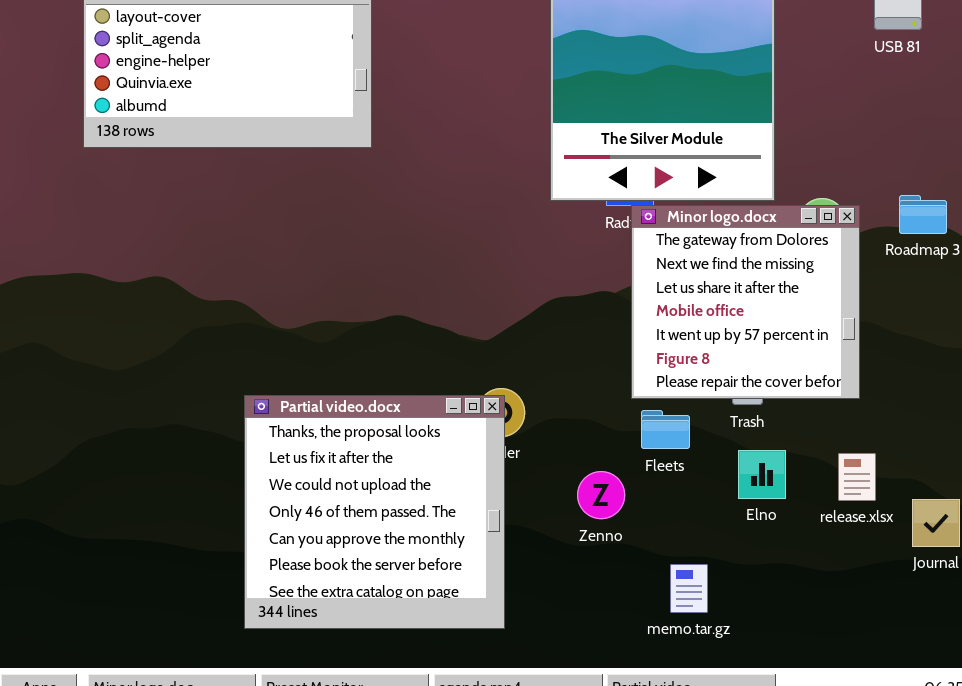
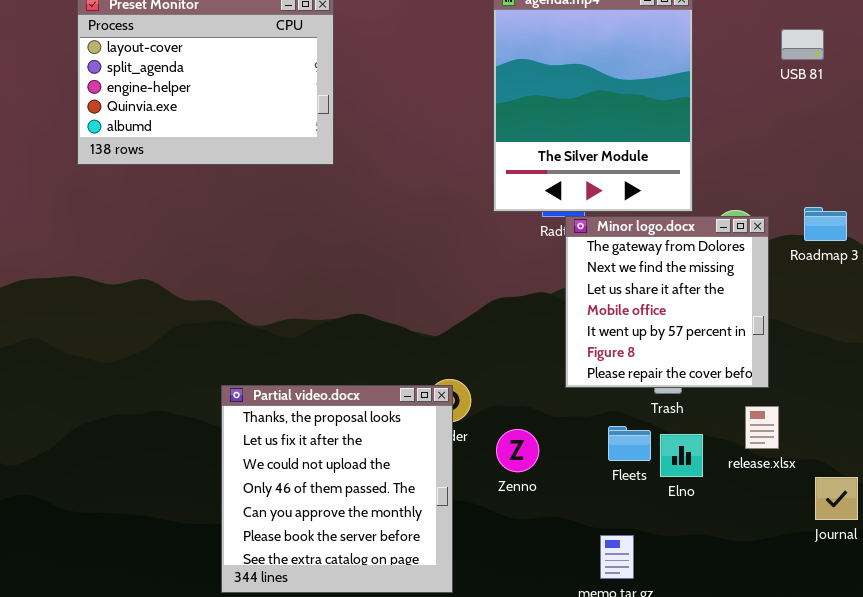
Fleets: [641,410,690,449] -> [608,426,651,461], moved
release.xlsx: [838,453,876,501] -> [745,406,779,449], moved
Zenno: [577,471,625,519] -> [496,429,539,472], moved

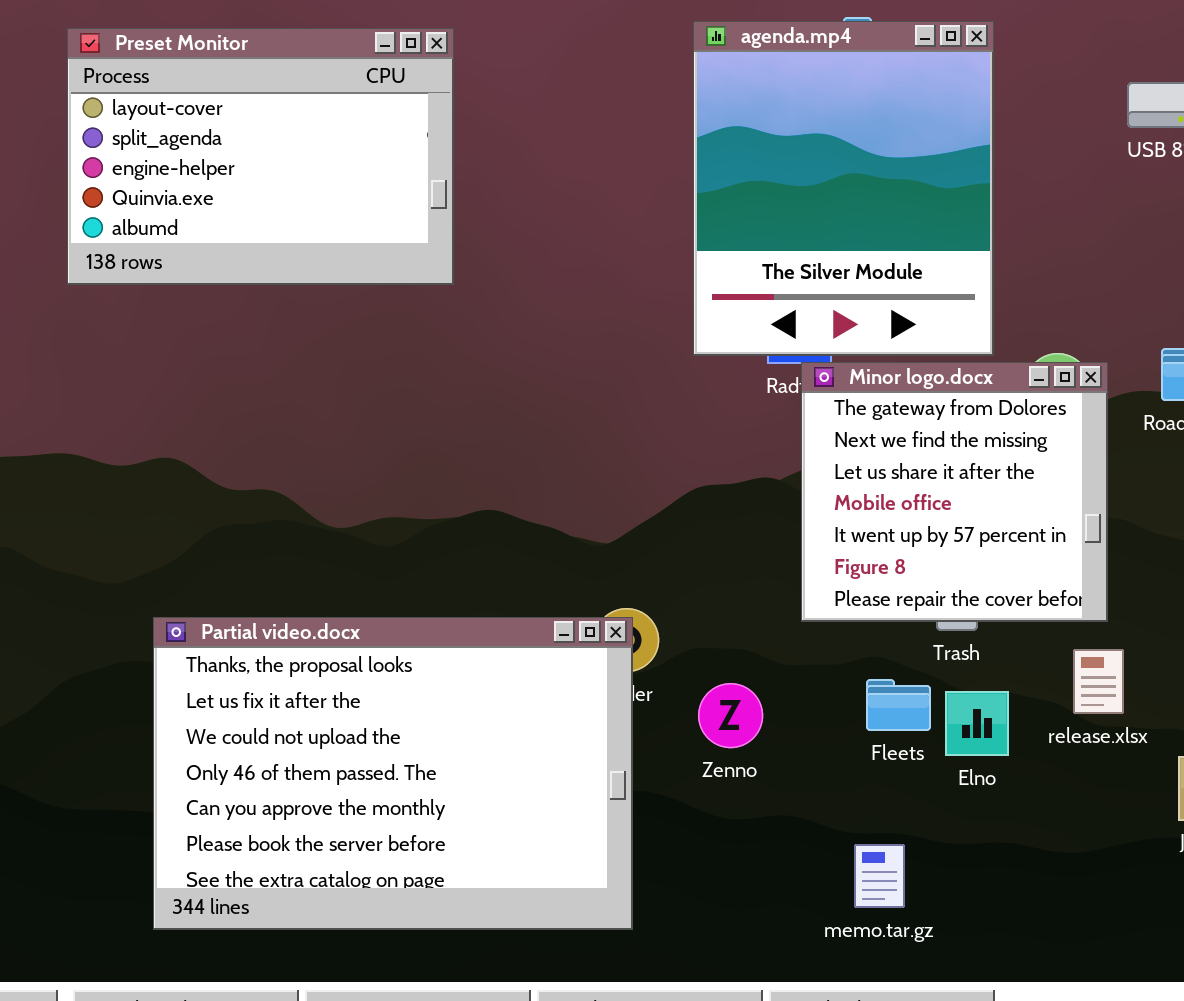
Partial video.docx: [221,385,453,593] -> [153,617,633,930], resized

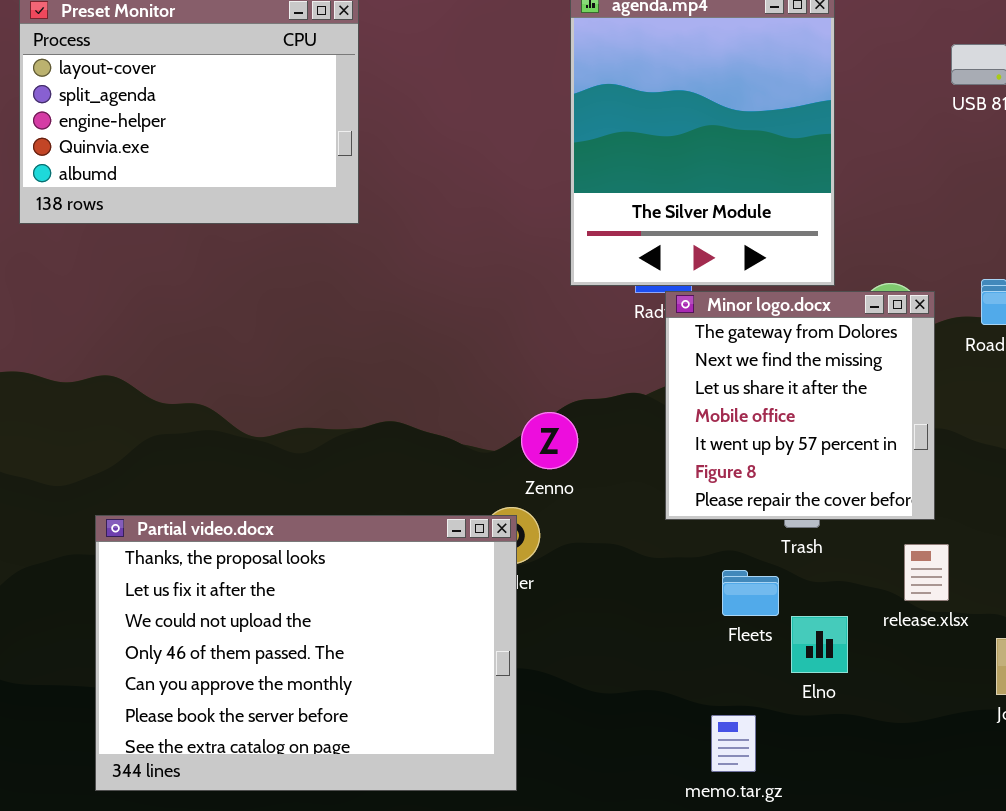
Zenno: [698,683,763,748] -> [521,412,578,469], moved
Elno: [945,691,1009,756] -> [791,616,848,673], moved

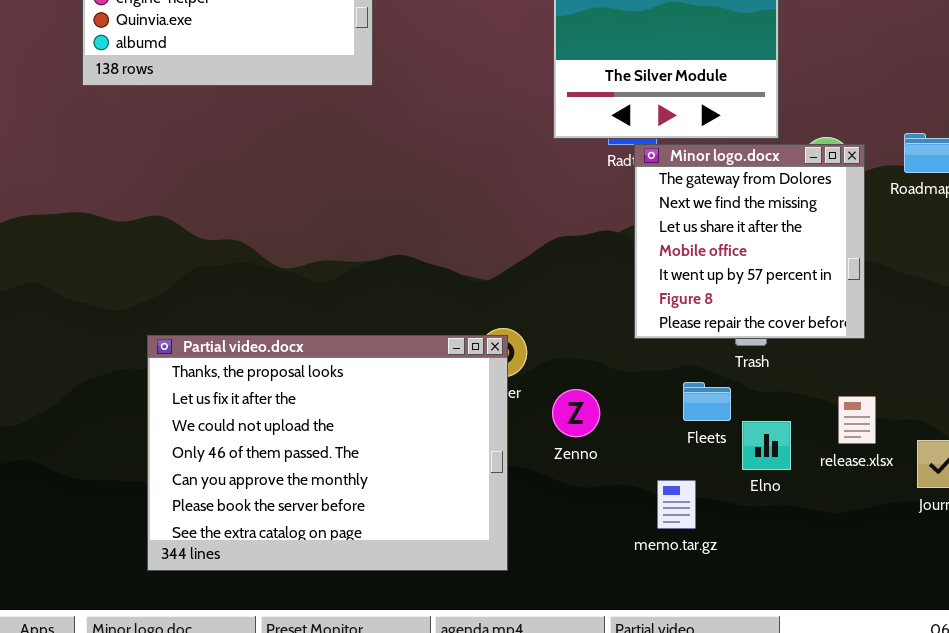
Zenno: [521,412,578,469] -> [552,389,600,437], moved
release.xlsx: [904,544,949,601] -> [838,396,876,444], moved
memo.tar.gz: [711,715,756,772] -> [657,480,696,529], moved

